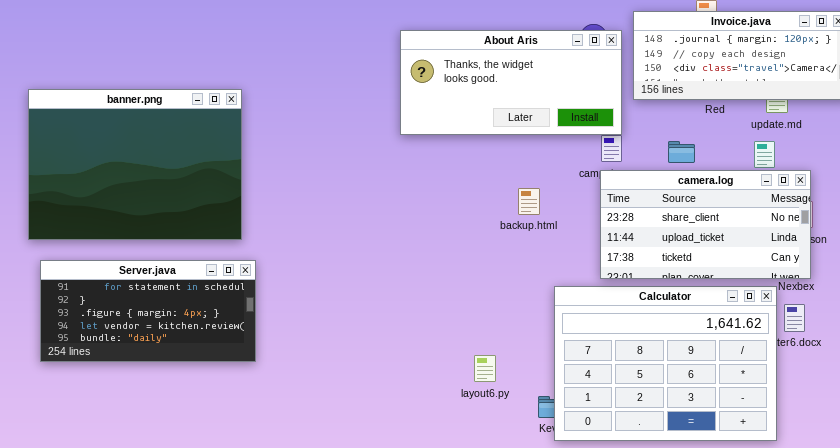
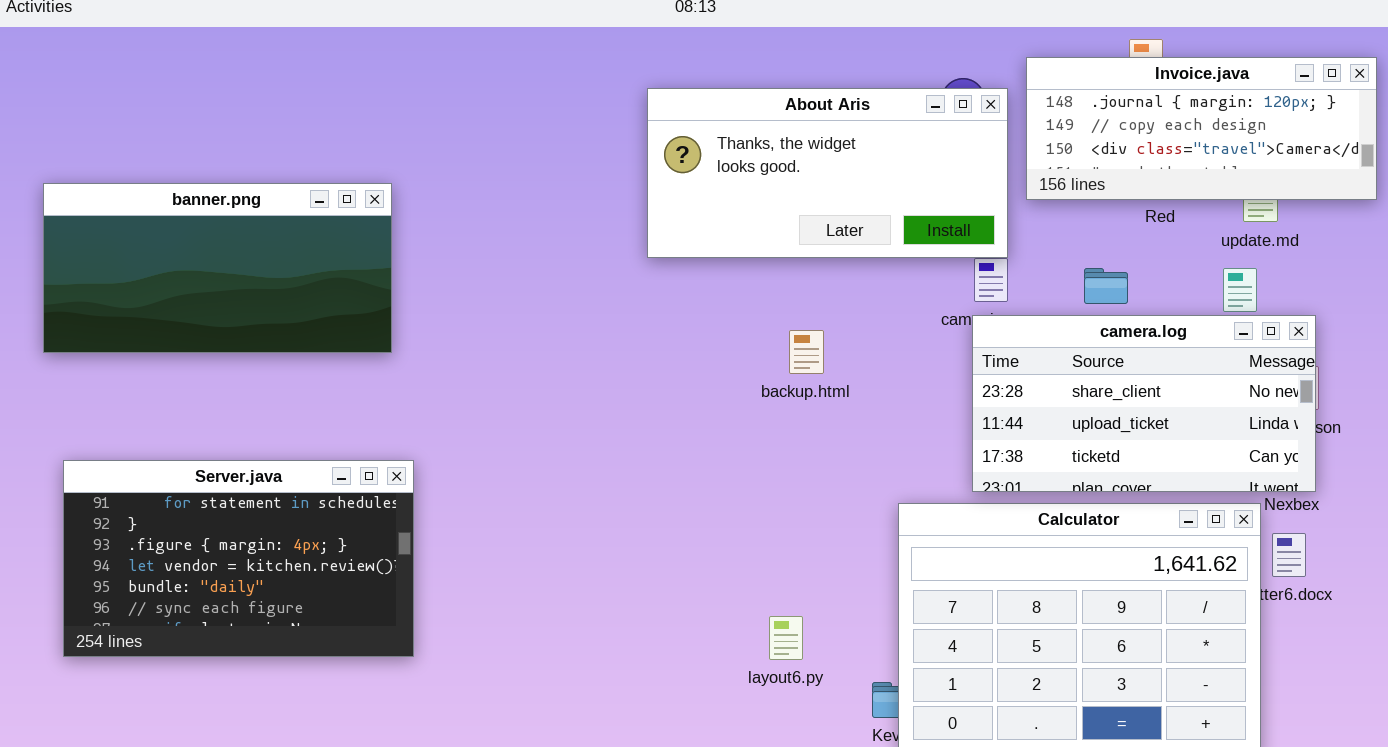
banner.png: [28,89,242,240] -> [43,183,392,353], resized
backup.html: [518,188,540,215] -> [789,330,824,374], moved
Server.java: [40,260,256,362] -> [63,460,414,657], resized

